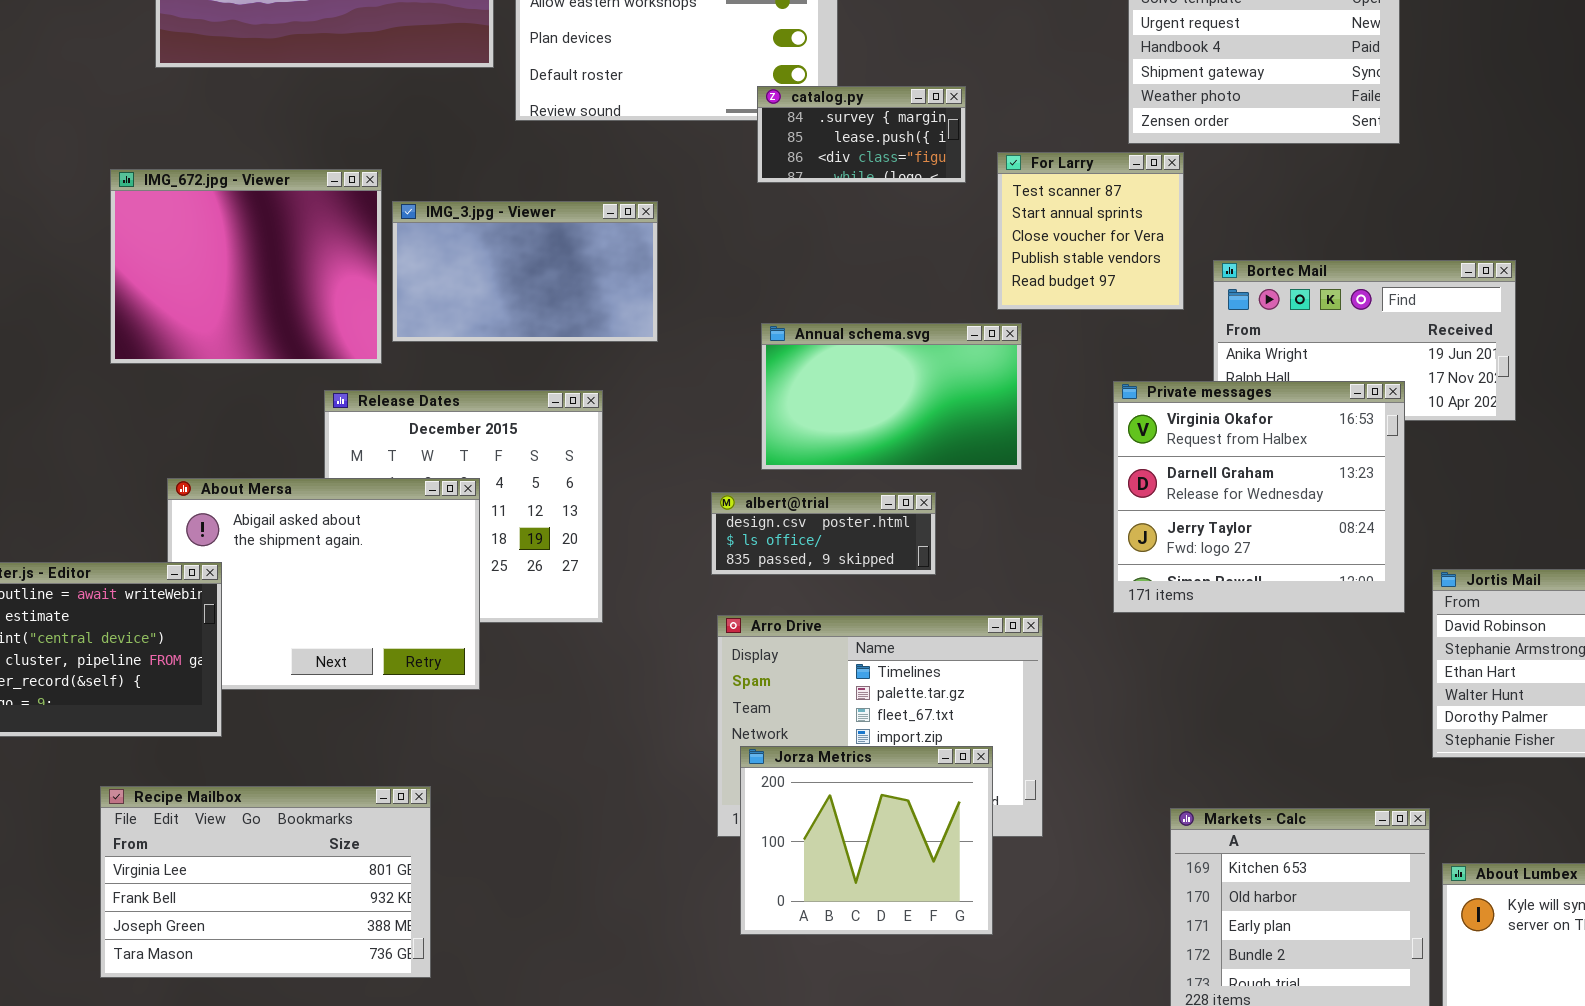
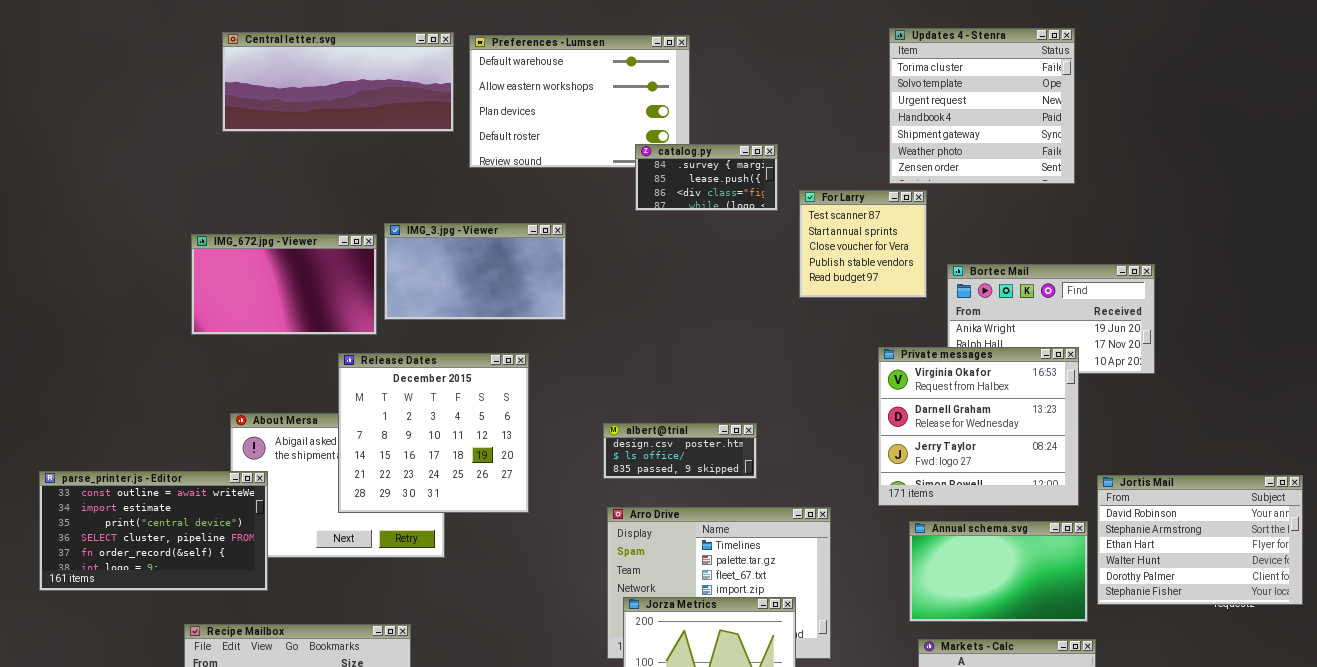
IMG_672.jpg - Viewer: [110,169,382,364] -> [191,234,377,335], resized
Annual schema.svg: [761,323,1022,470] -> [909,521,1088,622], moved
Release Dates: [324,390,603,623] -> [338,353,529,513], raised

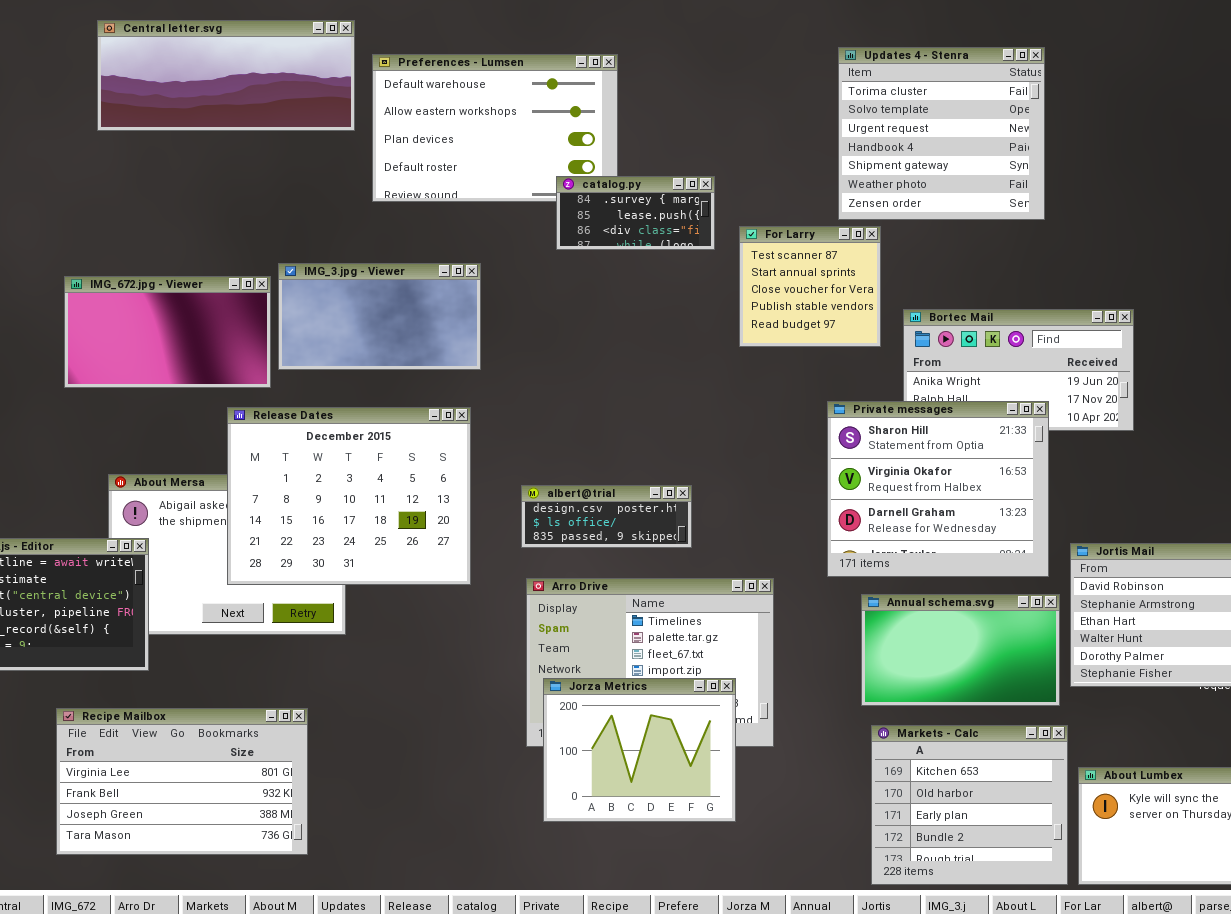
Central letter.svg: [222,32,454,132] -> [97,20,355,131], moved
Private messages: [878,347,1079,506] -> [827,401,1049,577], scrolled up 1 row
Release Dates: [338,353,529,513] -> [227,407,471,585], resized

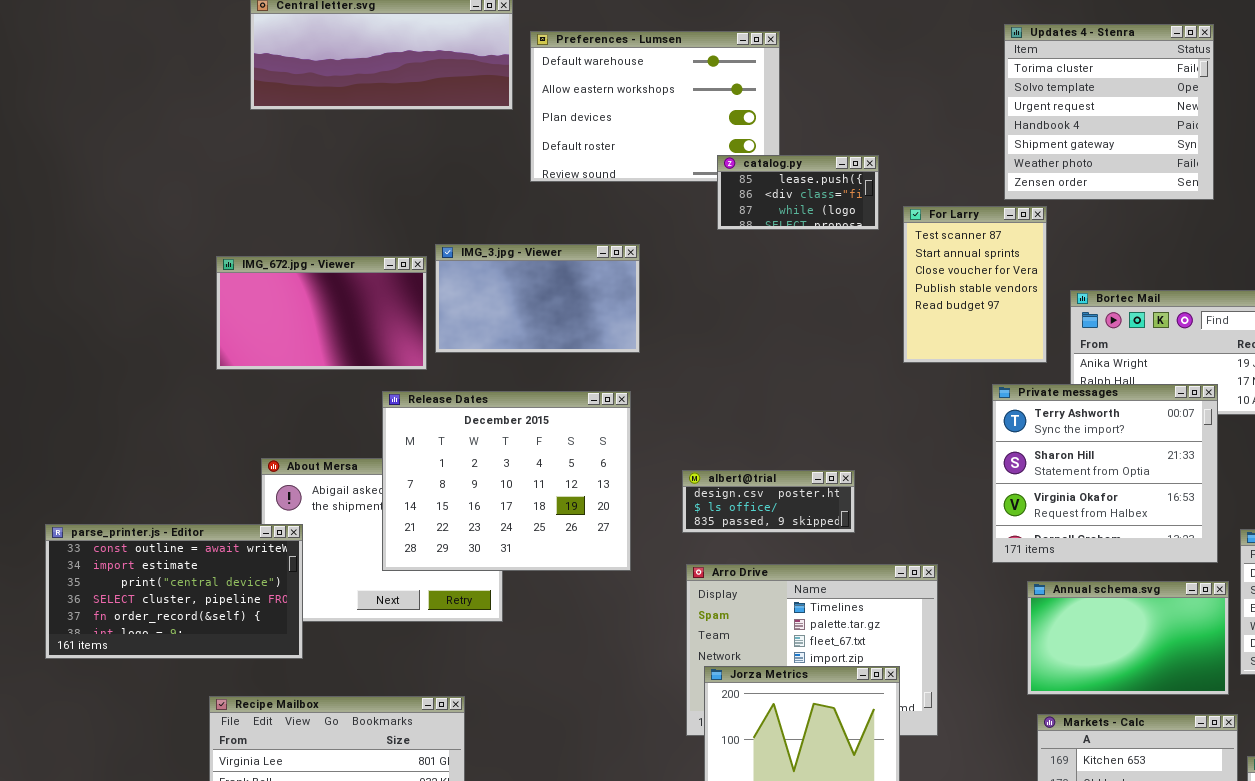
catalog.py: [556,176,715,250] -> [717,155,879,230], scrolled down 1 row
For Larry: [739,226,881,347] -> [903,206,1047,363], resized
Private messages: [827,401,1049,577] -> [992,384,1218,563], scrolled up 1 row

